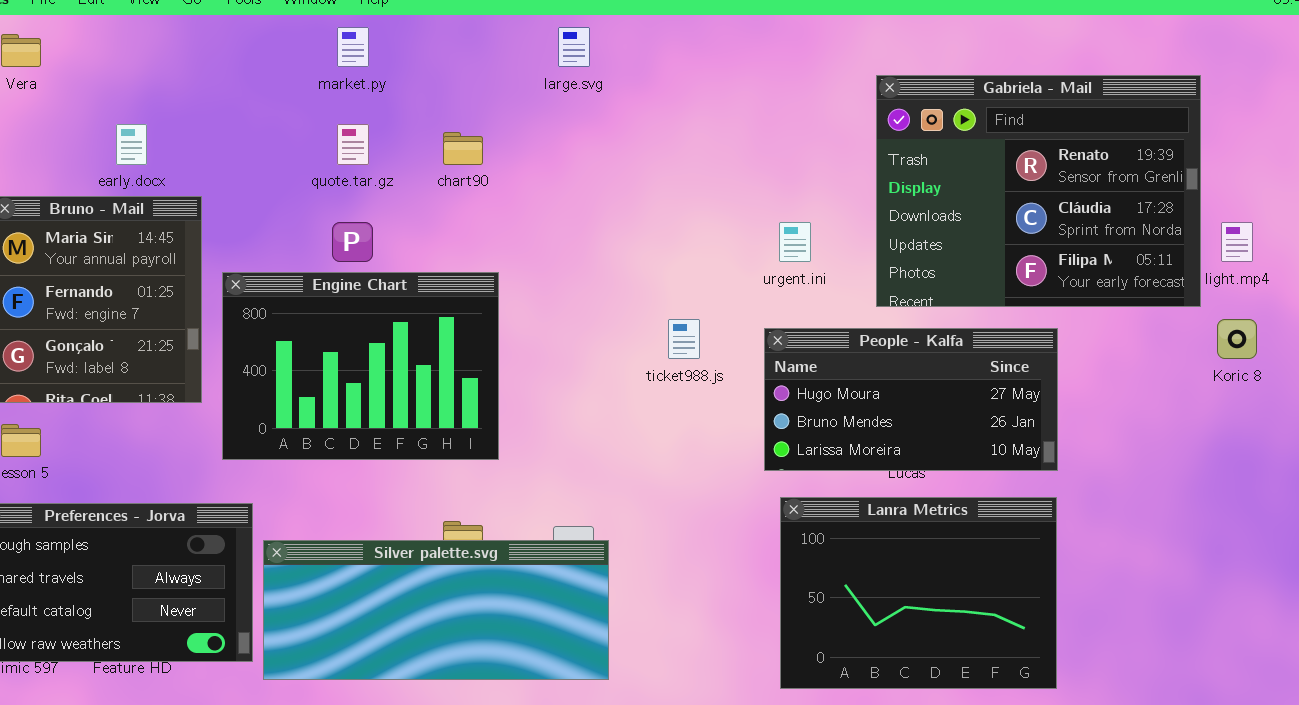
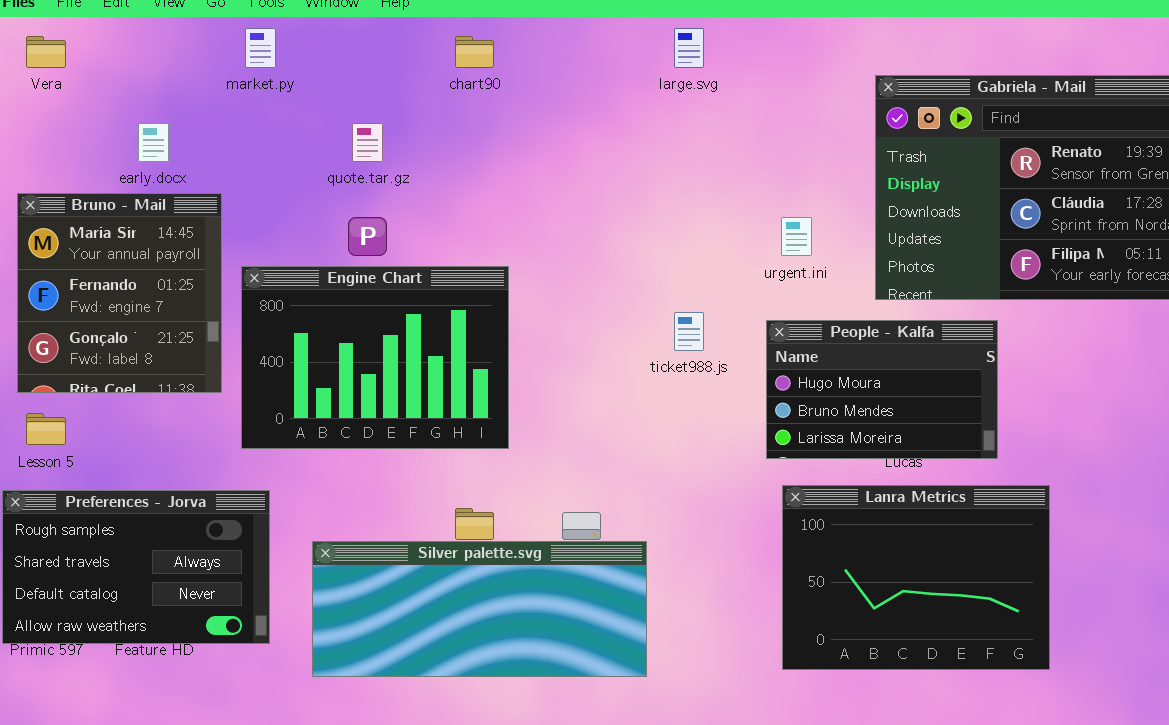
market.py: [337,27,369,67] -> [245,28,276,68], moved
large.svg: [558,27,590,67] -> [674,28,704,68], moved
chart90: [443,132,483,165] -> [455,36,494,68], moved
People - Kalfa: [764,328,1058,471] -> [766,320,998,459], resized
Silver palette.svg: [263,540,609,680] -> [312,541,647,677], moved

